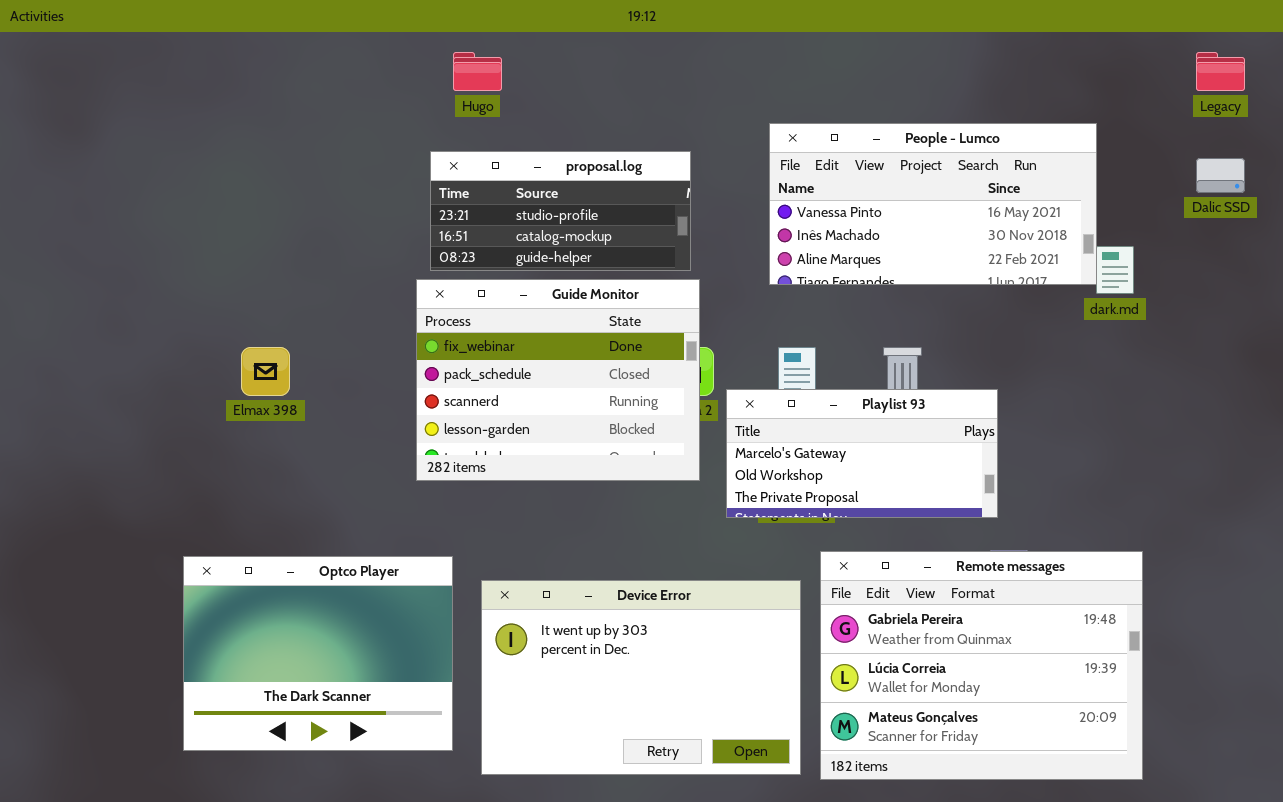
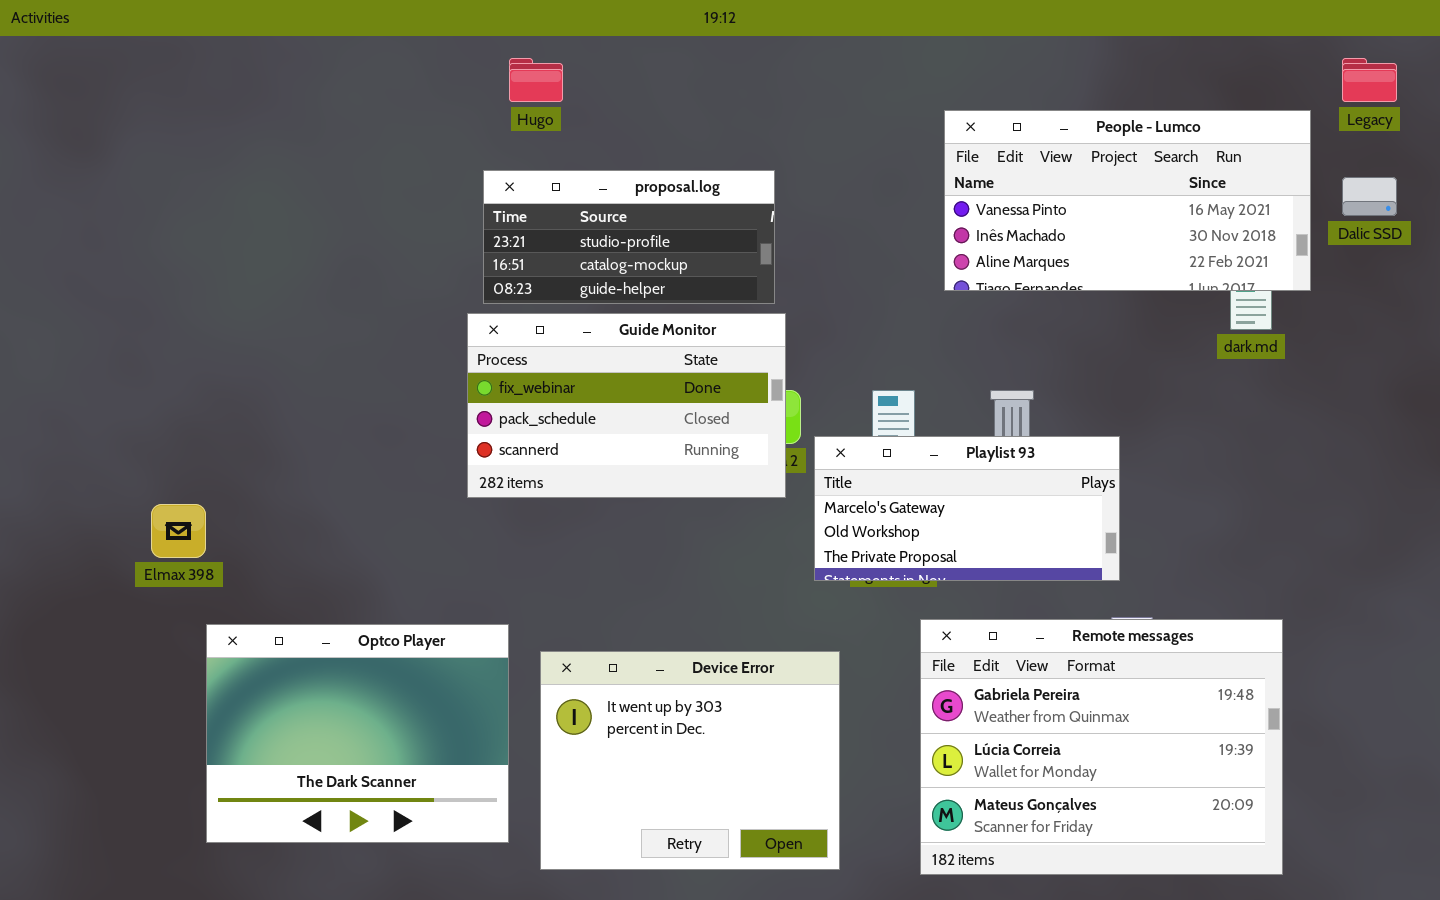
People - Lumco: [769,123,1097,285] -> [944,110,1311,291], moved
Guide Monitor: [416,279,700,481] -> [467,313,786,498], resized
Elmax 398: [241,347,290,396] -> [151,504,206,558], moved
Device Error: [481,580,801,775] -> [540,651,840,870], resized

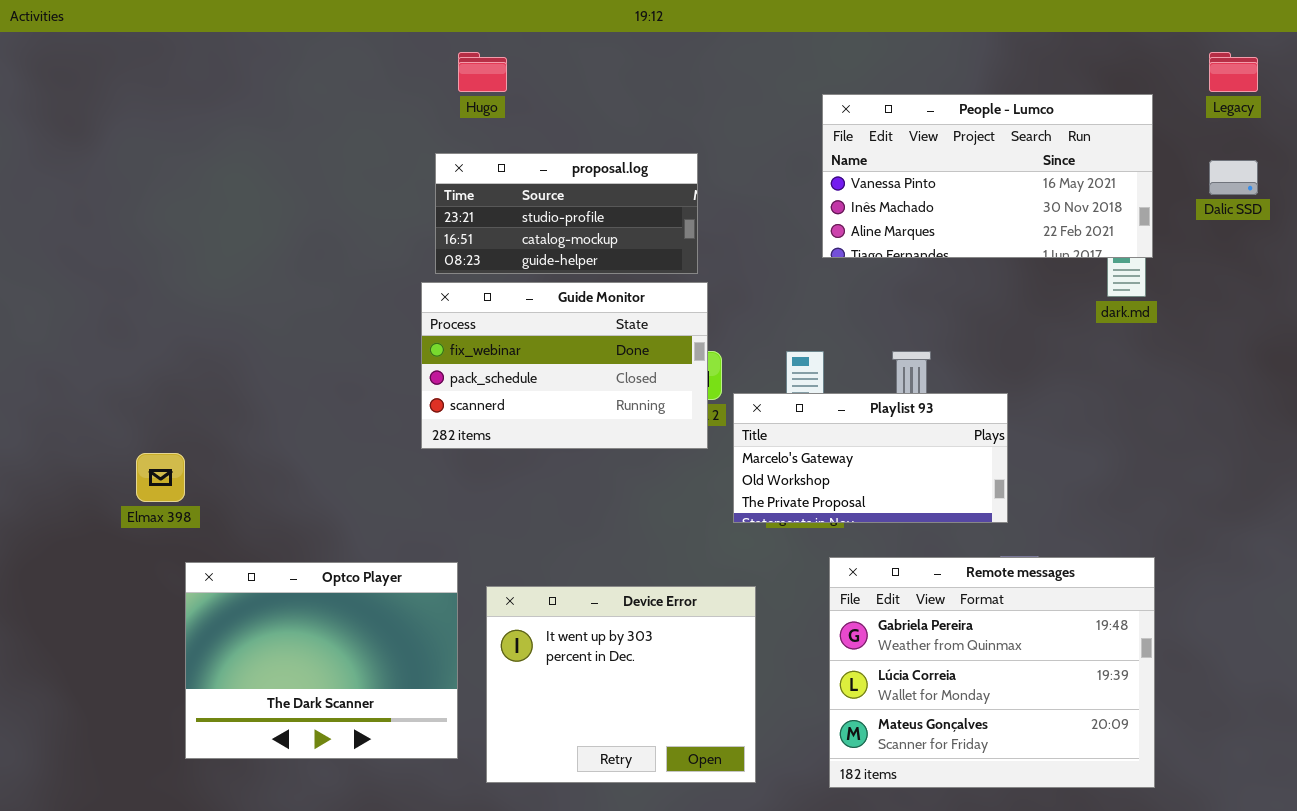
People - Lumco: [944,110,1311,291] -> [822,94,1153,258], moved

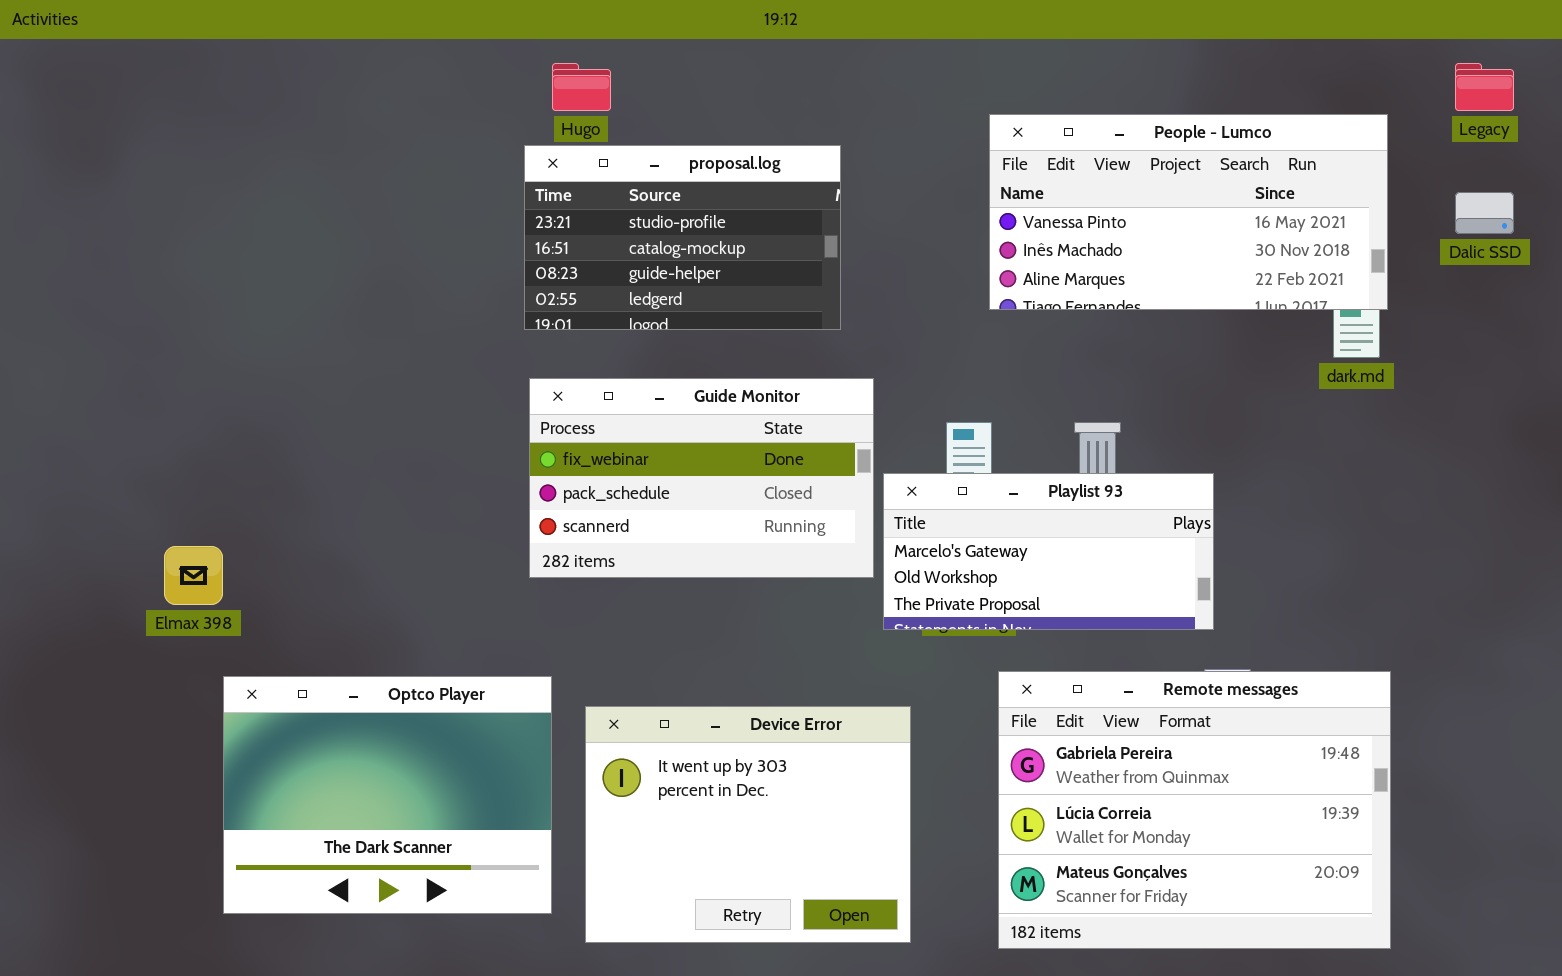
proposal.log: [435,153,698,274] -> [524,145,841,330], resized
Guide Monitor: [421,282,708,449] -> [529,378,874,578], moved

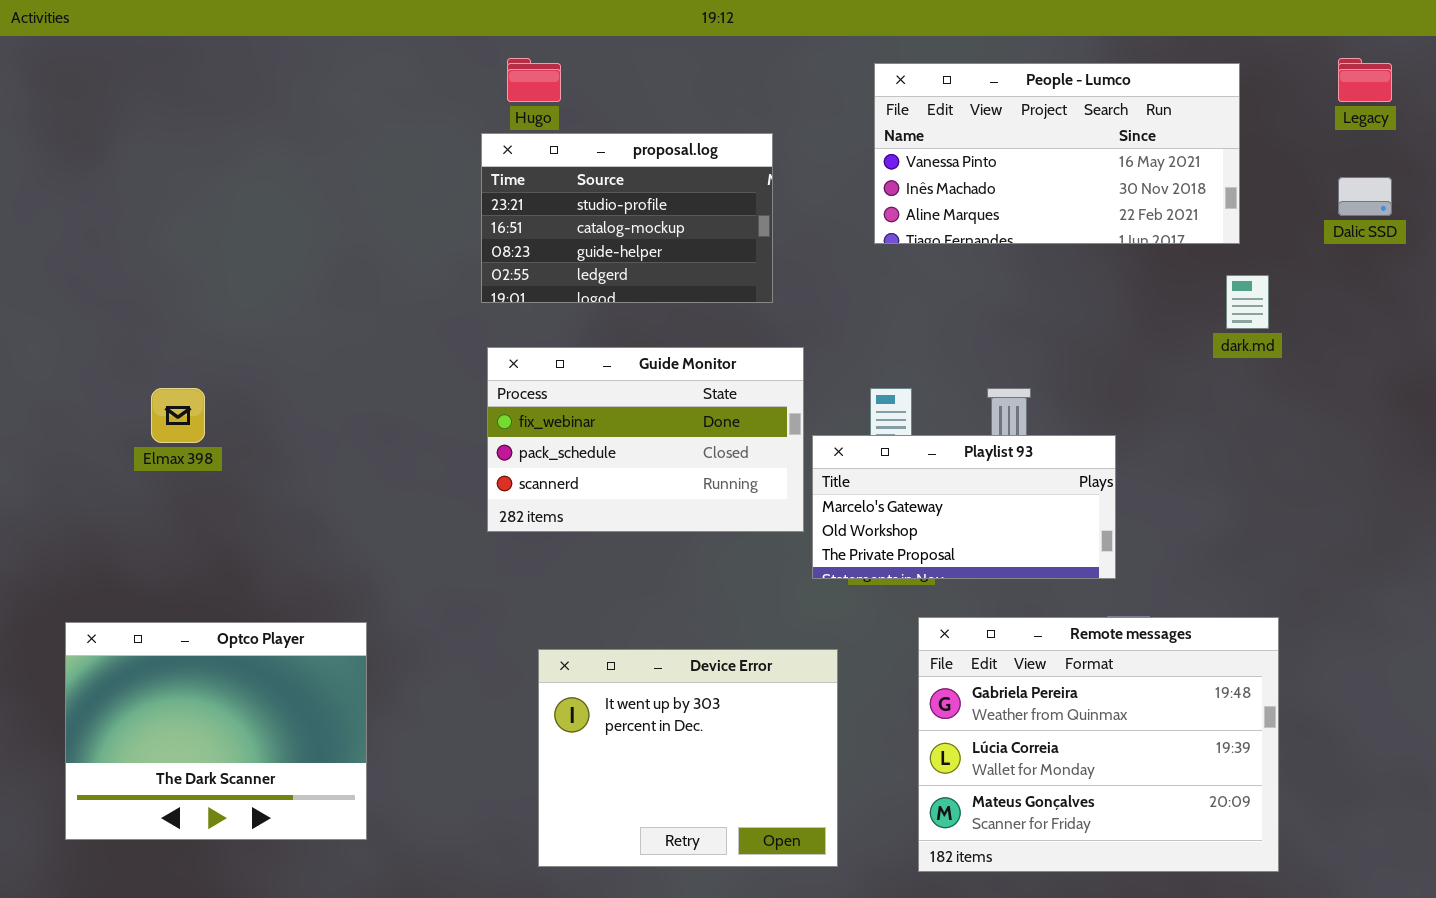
People - Lumco: [989,114,1388,310] -> [874,63,1240,244], moved
Elmax 398: [164,546,223,605] -> [151,388,205,443], moved
Optco Player: [223,676,552,914] -> [65,622,367,840], moved

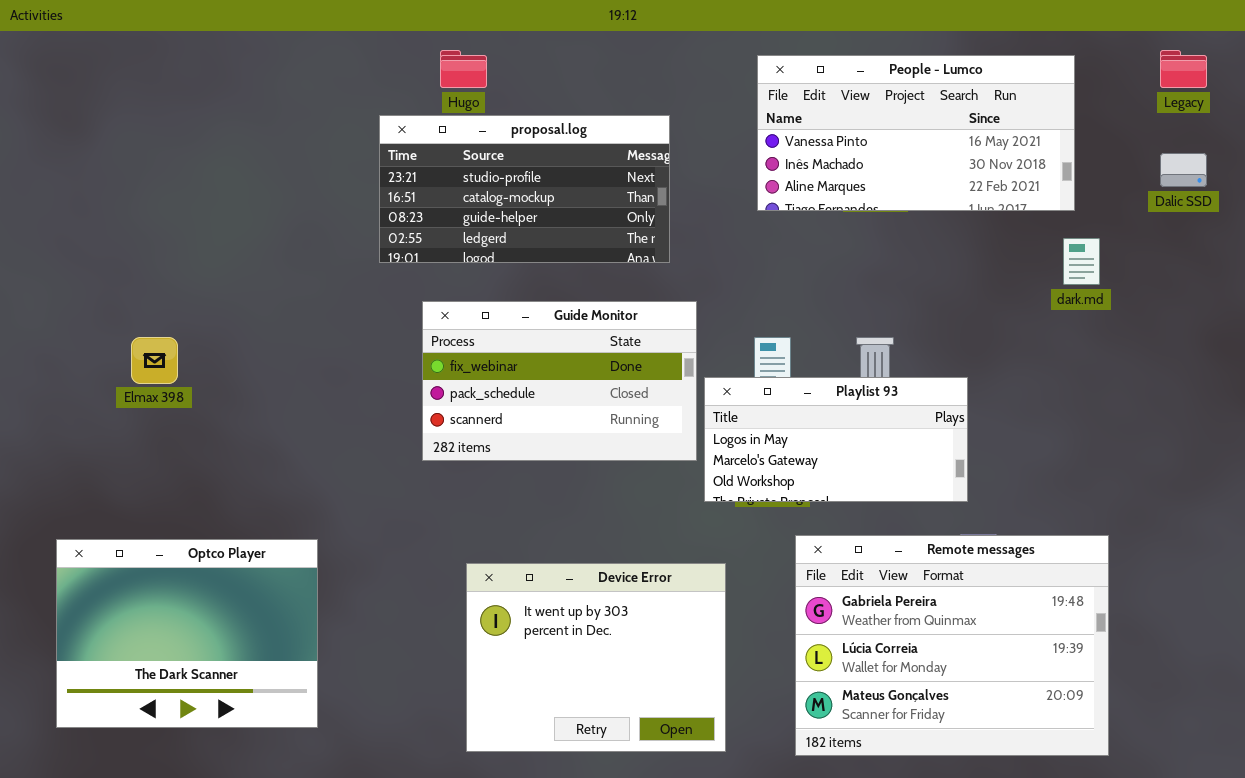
proposal.log: [481,133,773,303] -> [379,115,670,263], resized
Playlist 93: [812,435,1116,579] -> [704,377,968,502], scrolled up 1 row

